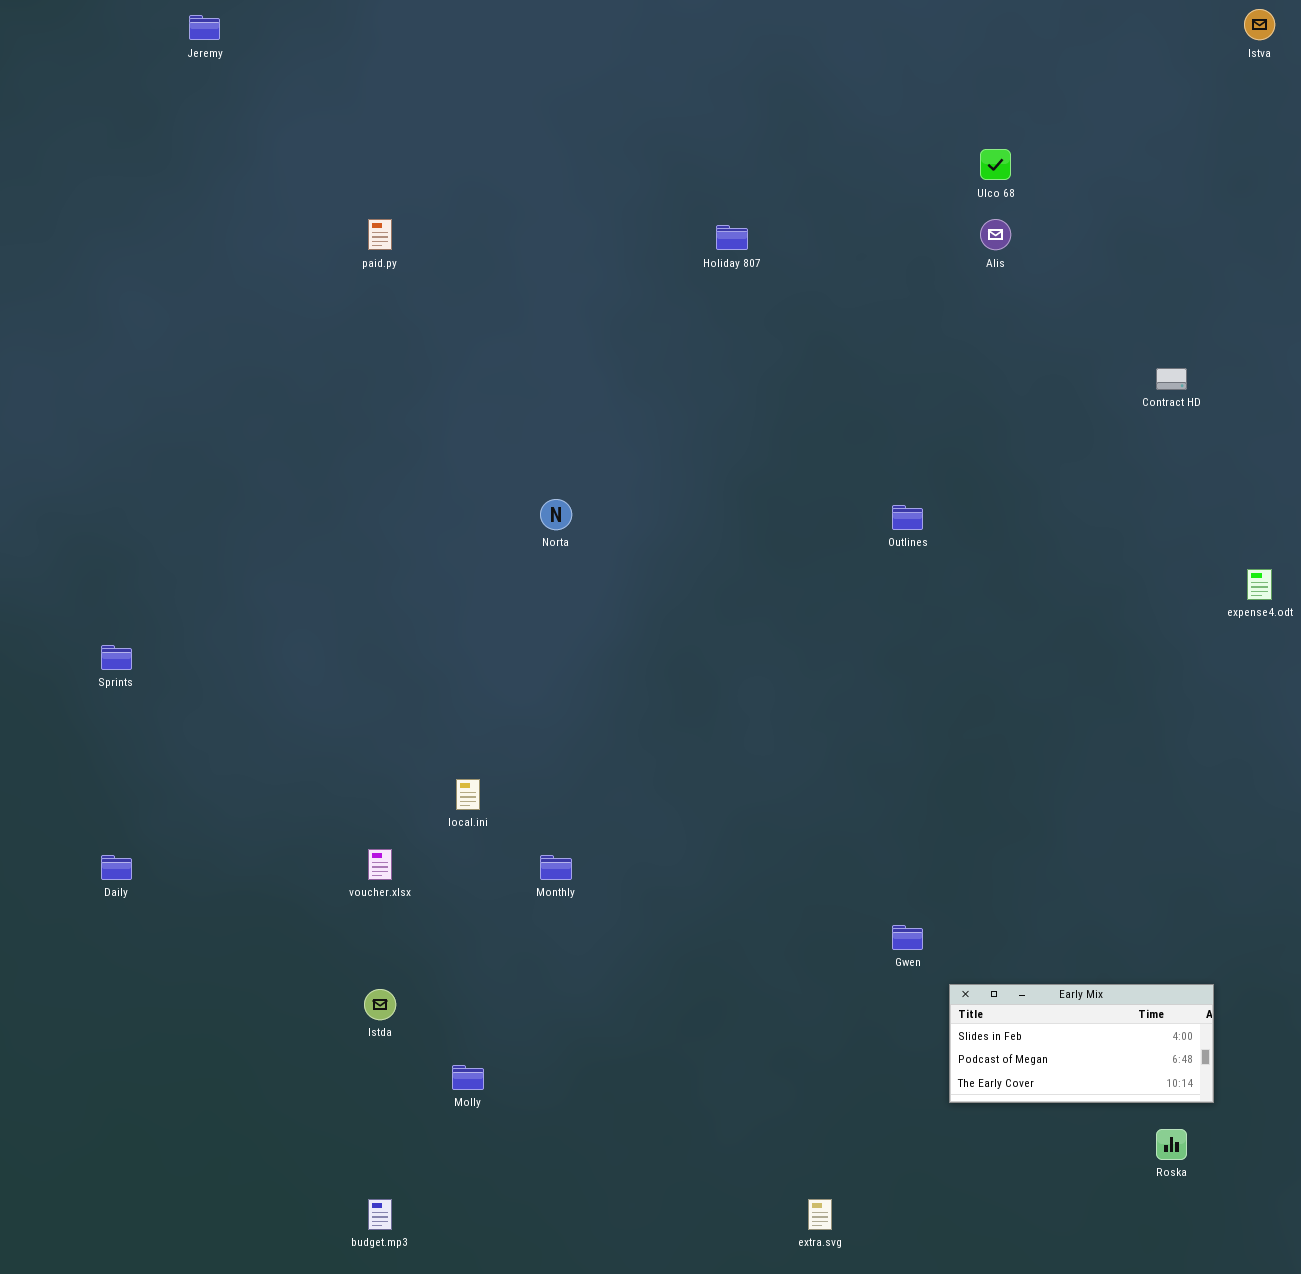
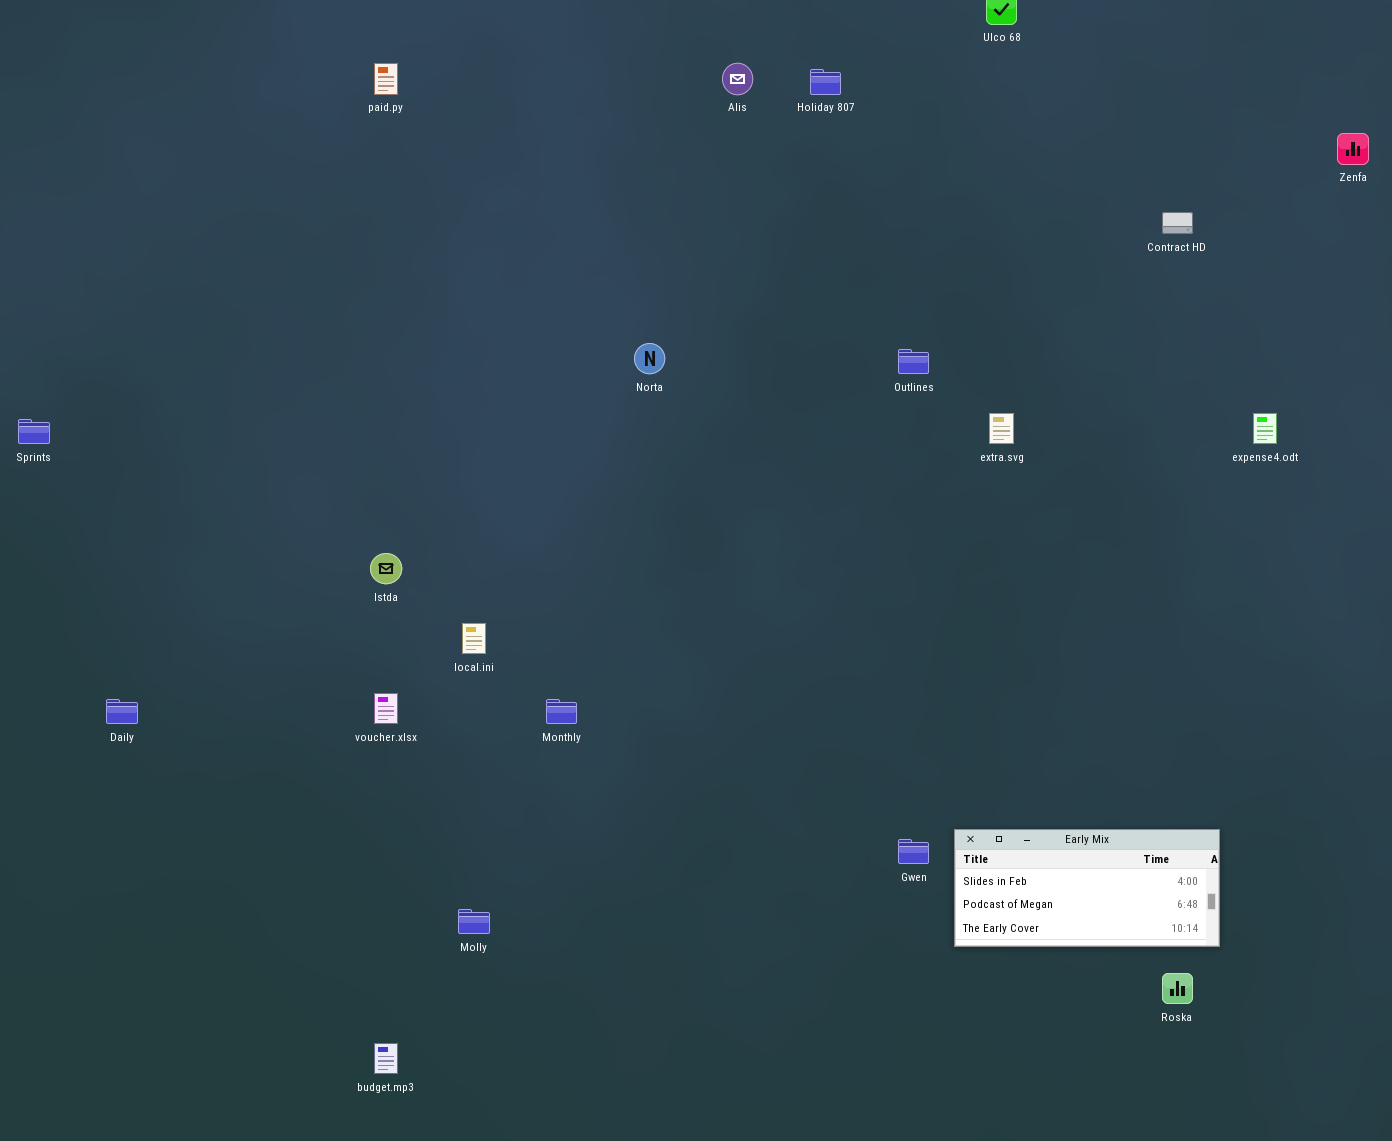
Alis: [980,219,1011,250] -> [722,63,753,95], moved
Holiday 807: [716,225,748,250] -> [810,69,841,95], moved
Norta: [540,499,572,530] -> [634,343,665,374], moved
Sprints: [101,645,132,670] -> [18,419,50,444], moved
Gwen: [892,925,923,950] -> [898,839,929,864], moved
Istda: [364,989,396,1020] -> [370,553,402,584], moved
extra.svg: [808,1199,832,1230] -> [989,413,1014,444], moved

